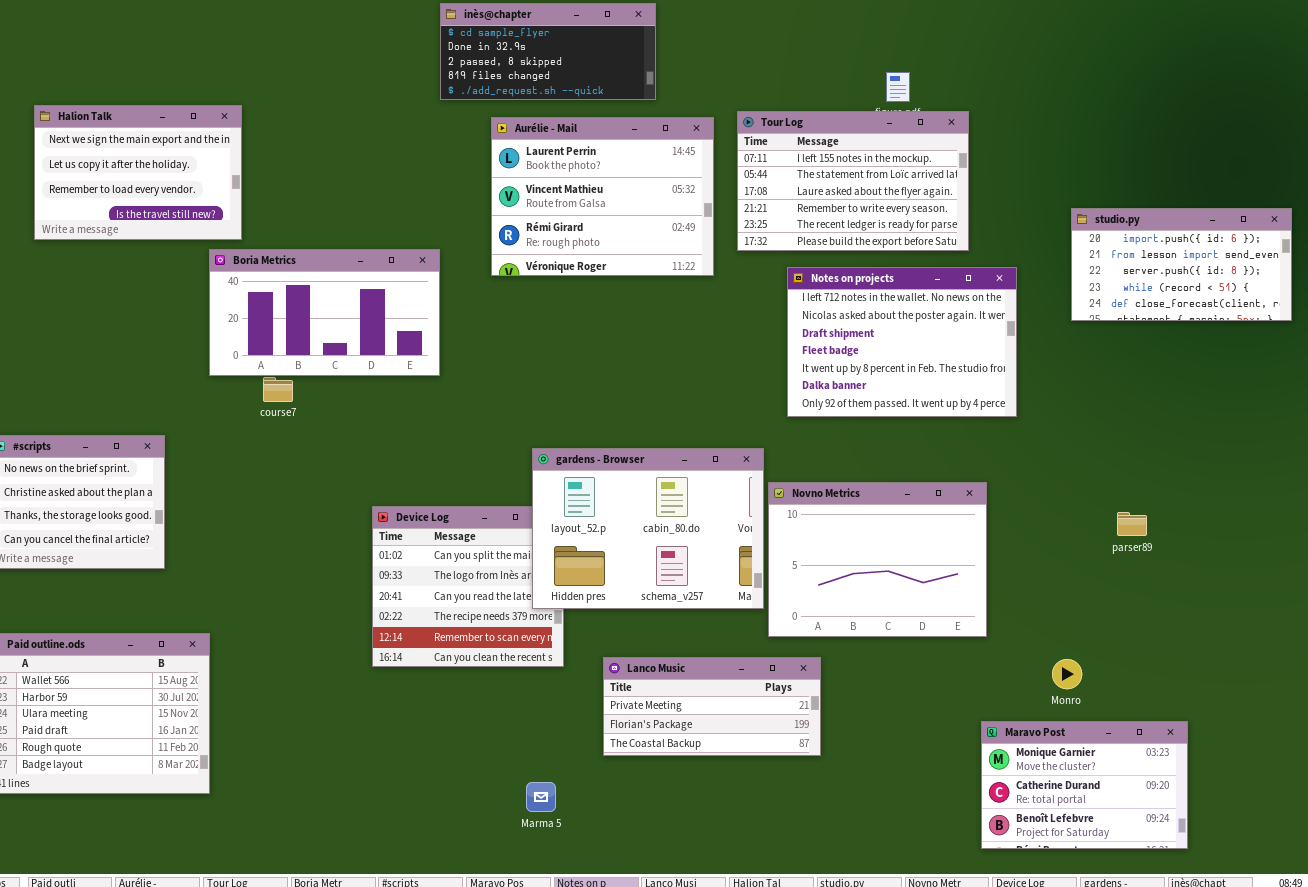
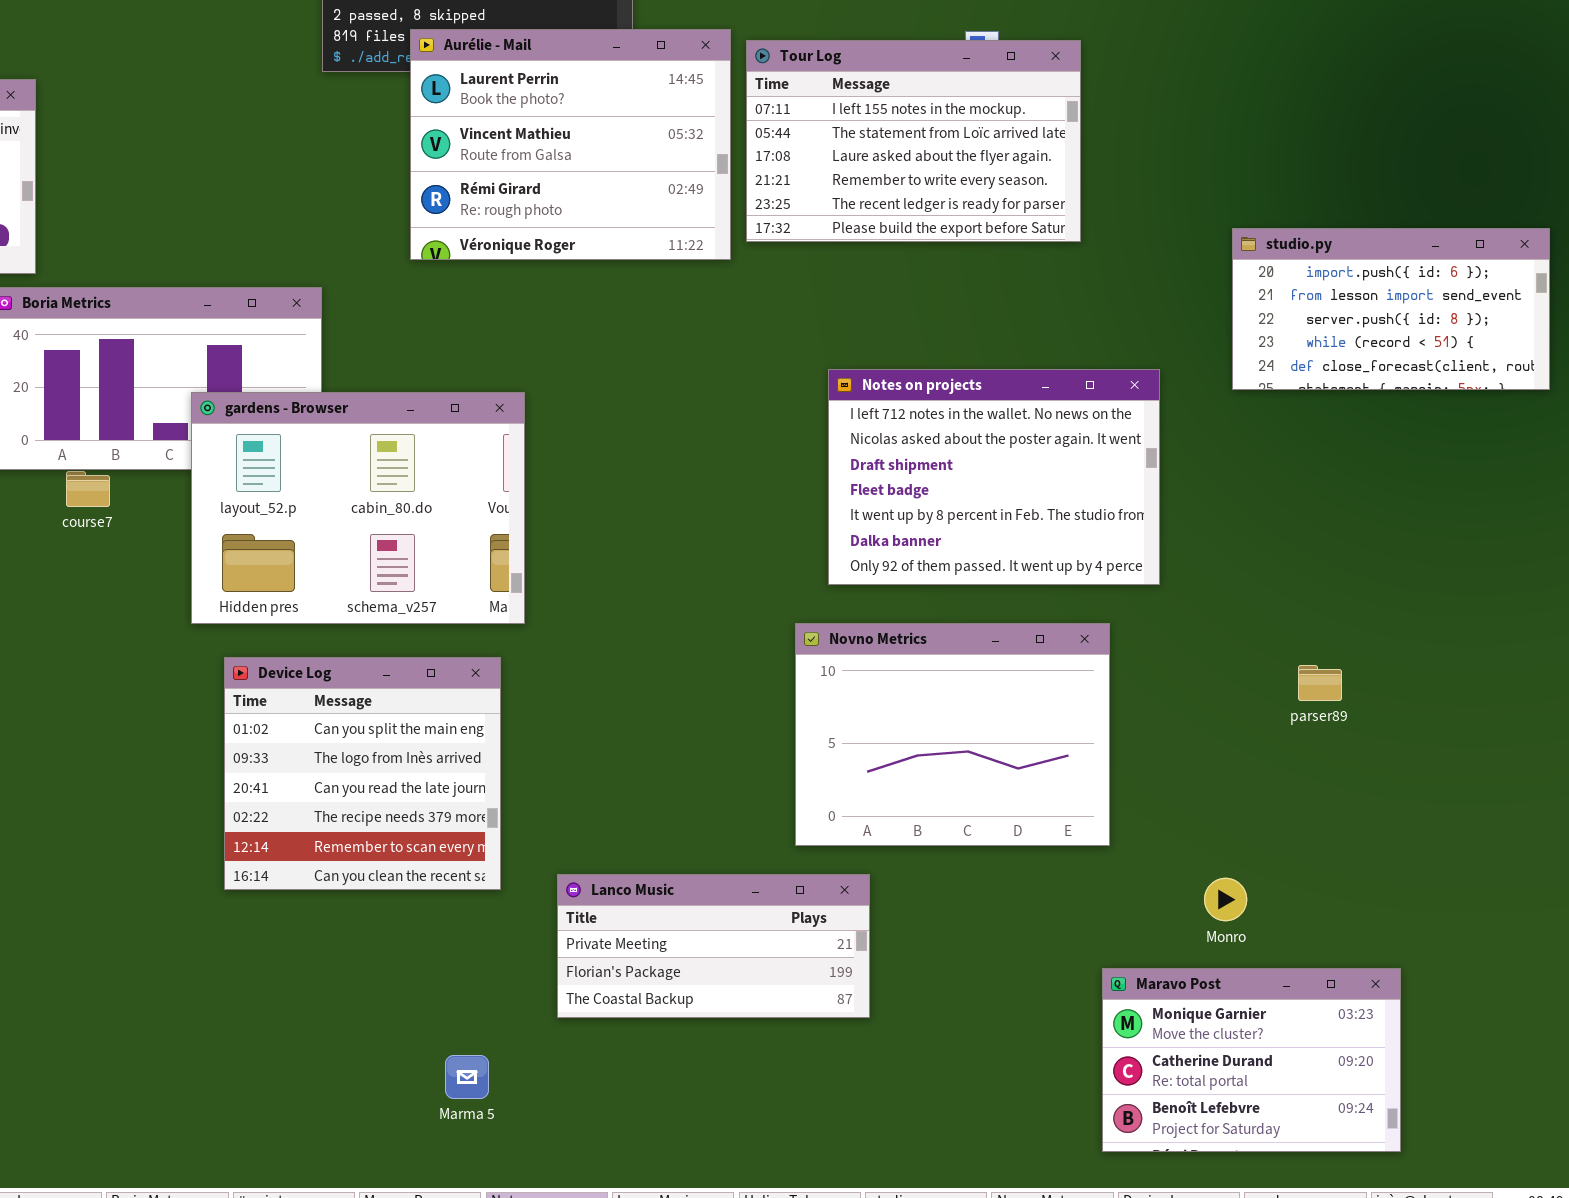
Tour Log: [737,111,969,251] -> [746,40,1081,242], moved
Aurélie - Mail: [491,117,714,276] -> [410,29,731,260], moved
Notes on projects: [787,267,1017,417] -> [828,369,1160,585], moved
gardens - Browser: [532,448,764,609] -> [191,392,525,624], moved

